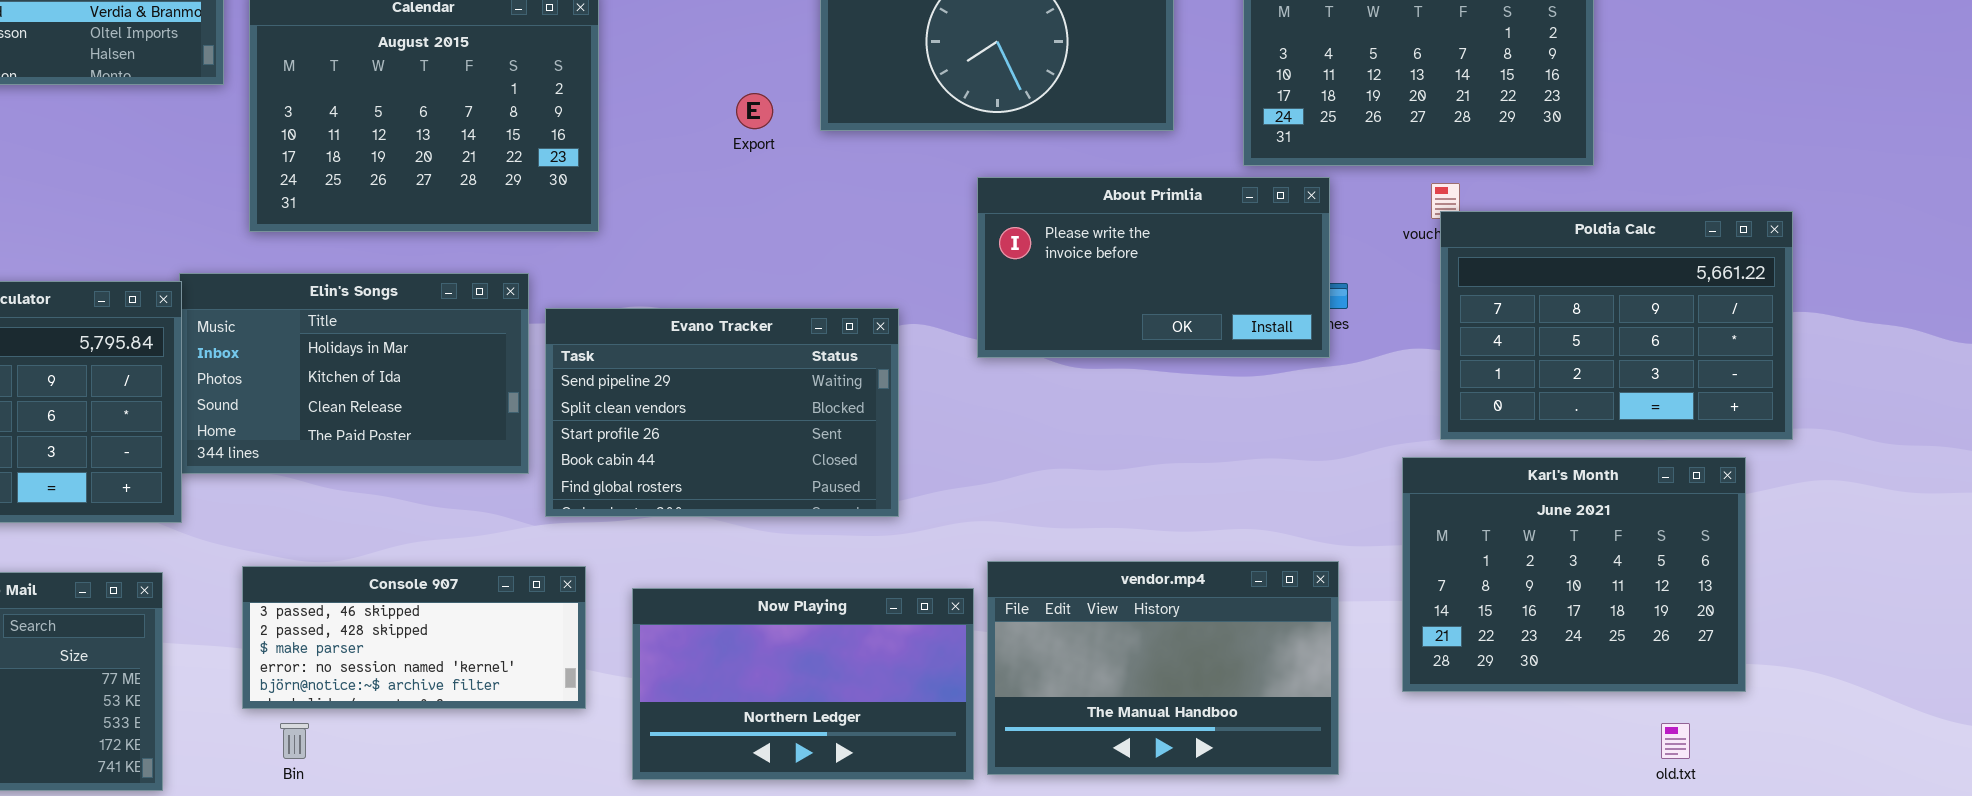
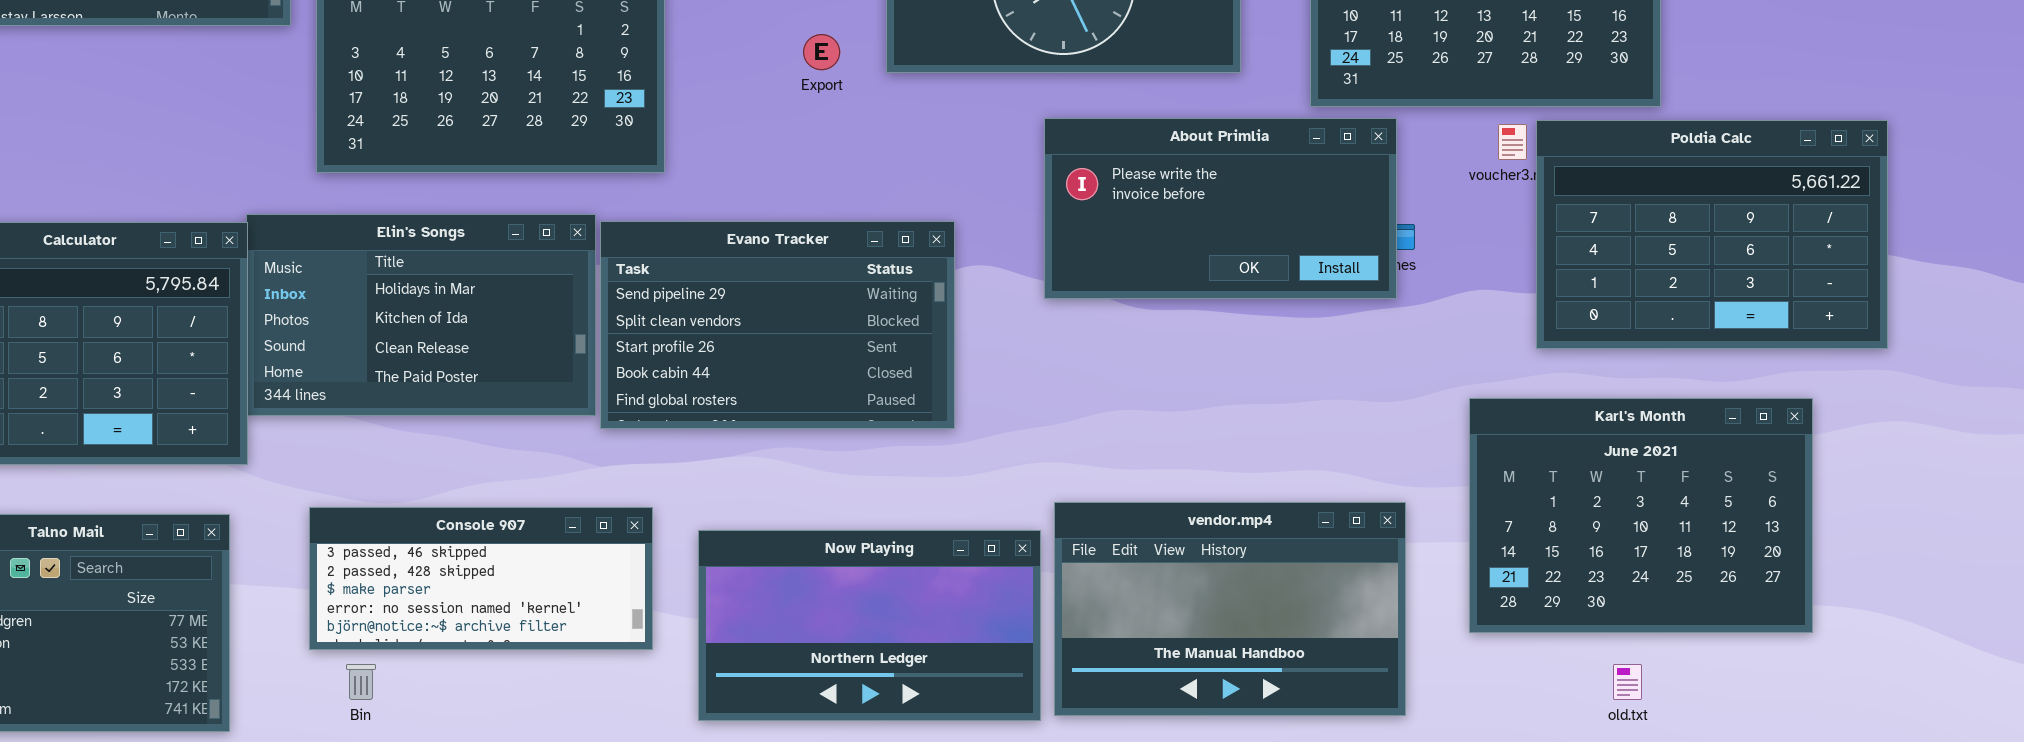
Poldia Calc: [1440,211,1793,440] -> [1536,120,1888,349], moved
Evano Tracker: [545,308,899,517] -> [600,221,955,429], moved
old.txt: [1661,723,1690,759] -> [1613,664,1642,700], moved

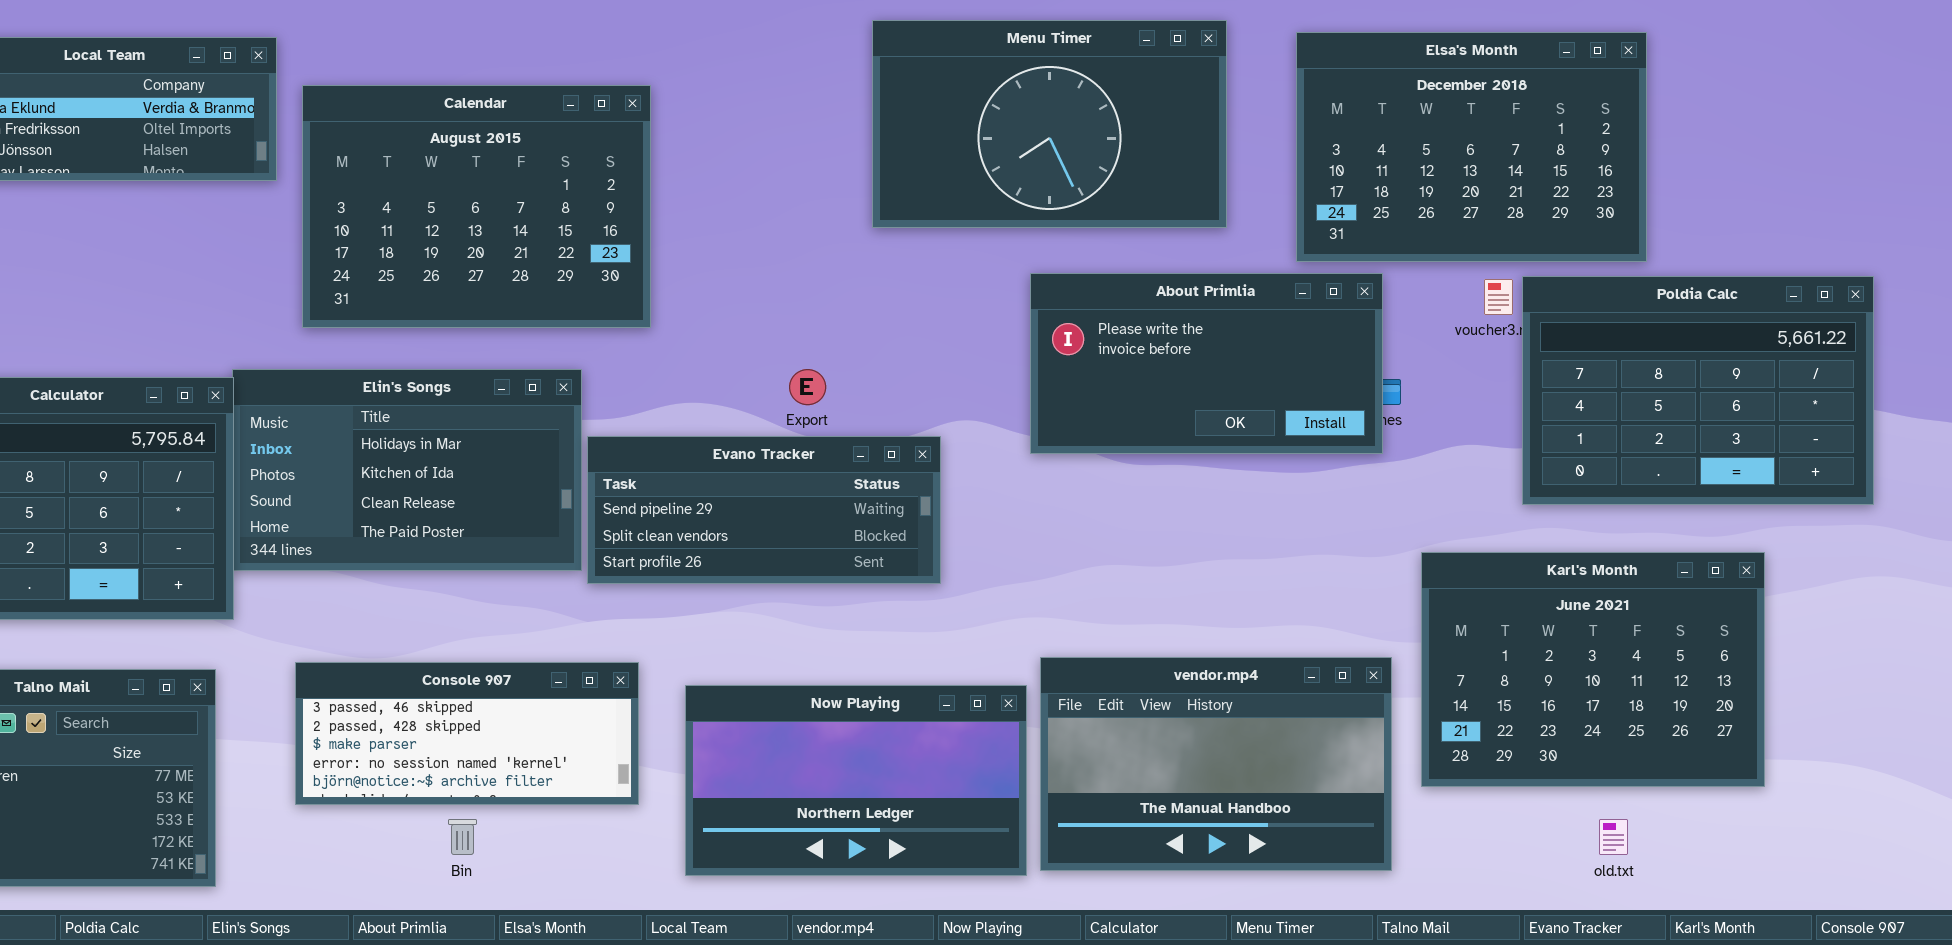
Export: [803,34,840,70] -> [789,369,826,405], moved
Evano Tracker: [600,221,955,429] -> [587,436,941,584], resized
Karl's Month: [1469,398,1813,633] -> [1421,552,1765,787], moved
Bin: [346,664,376,700] -> [448,819,477,855], moved

